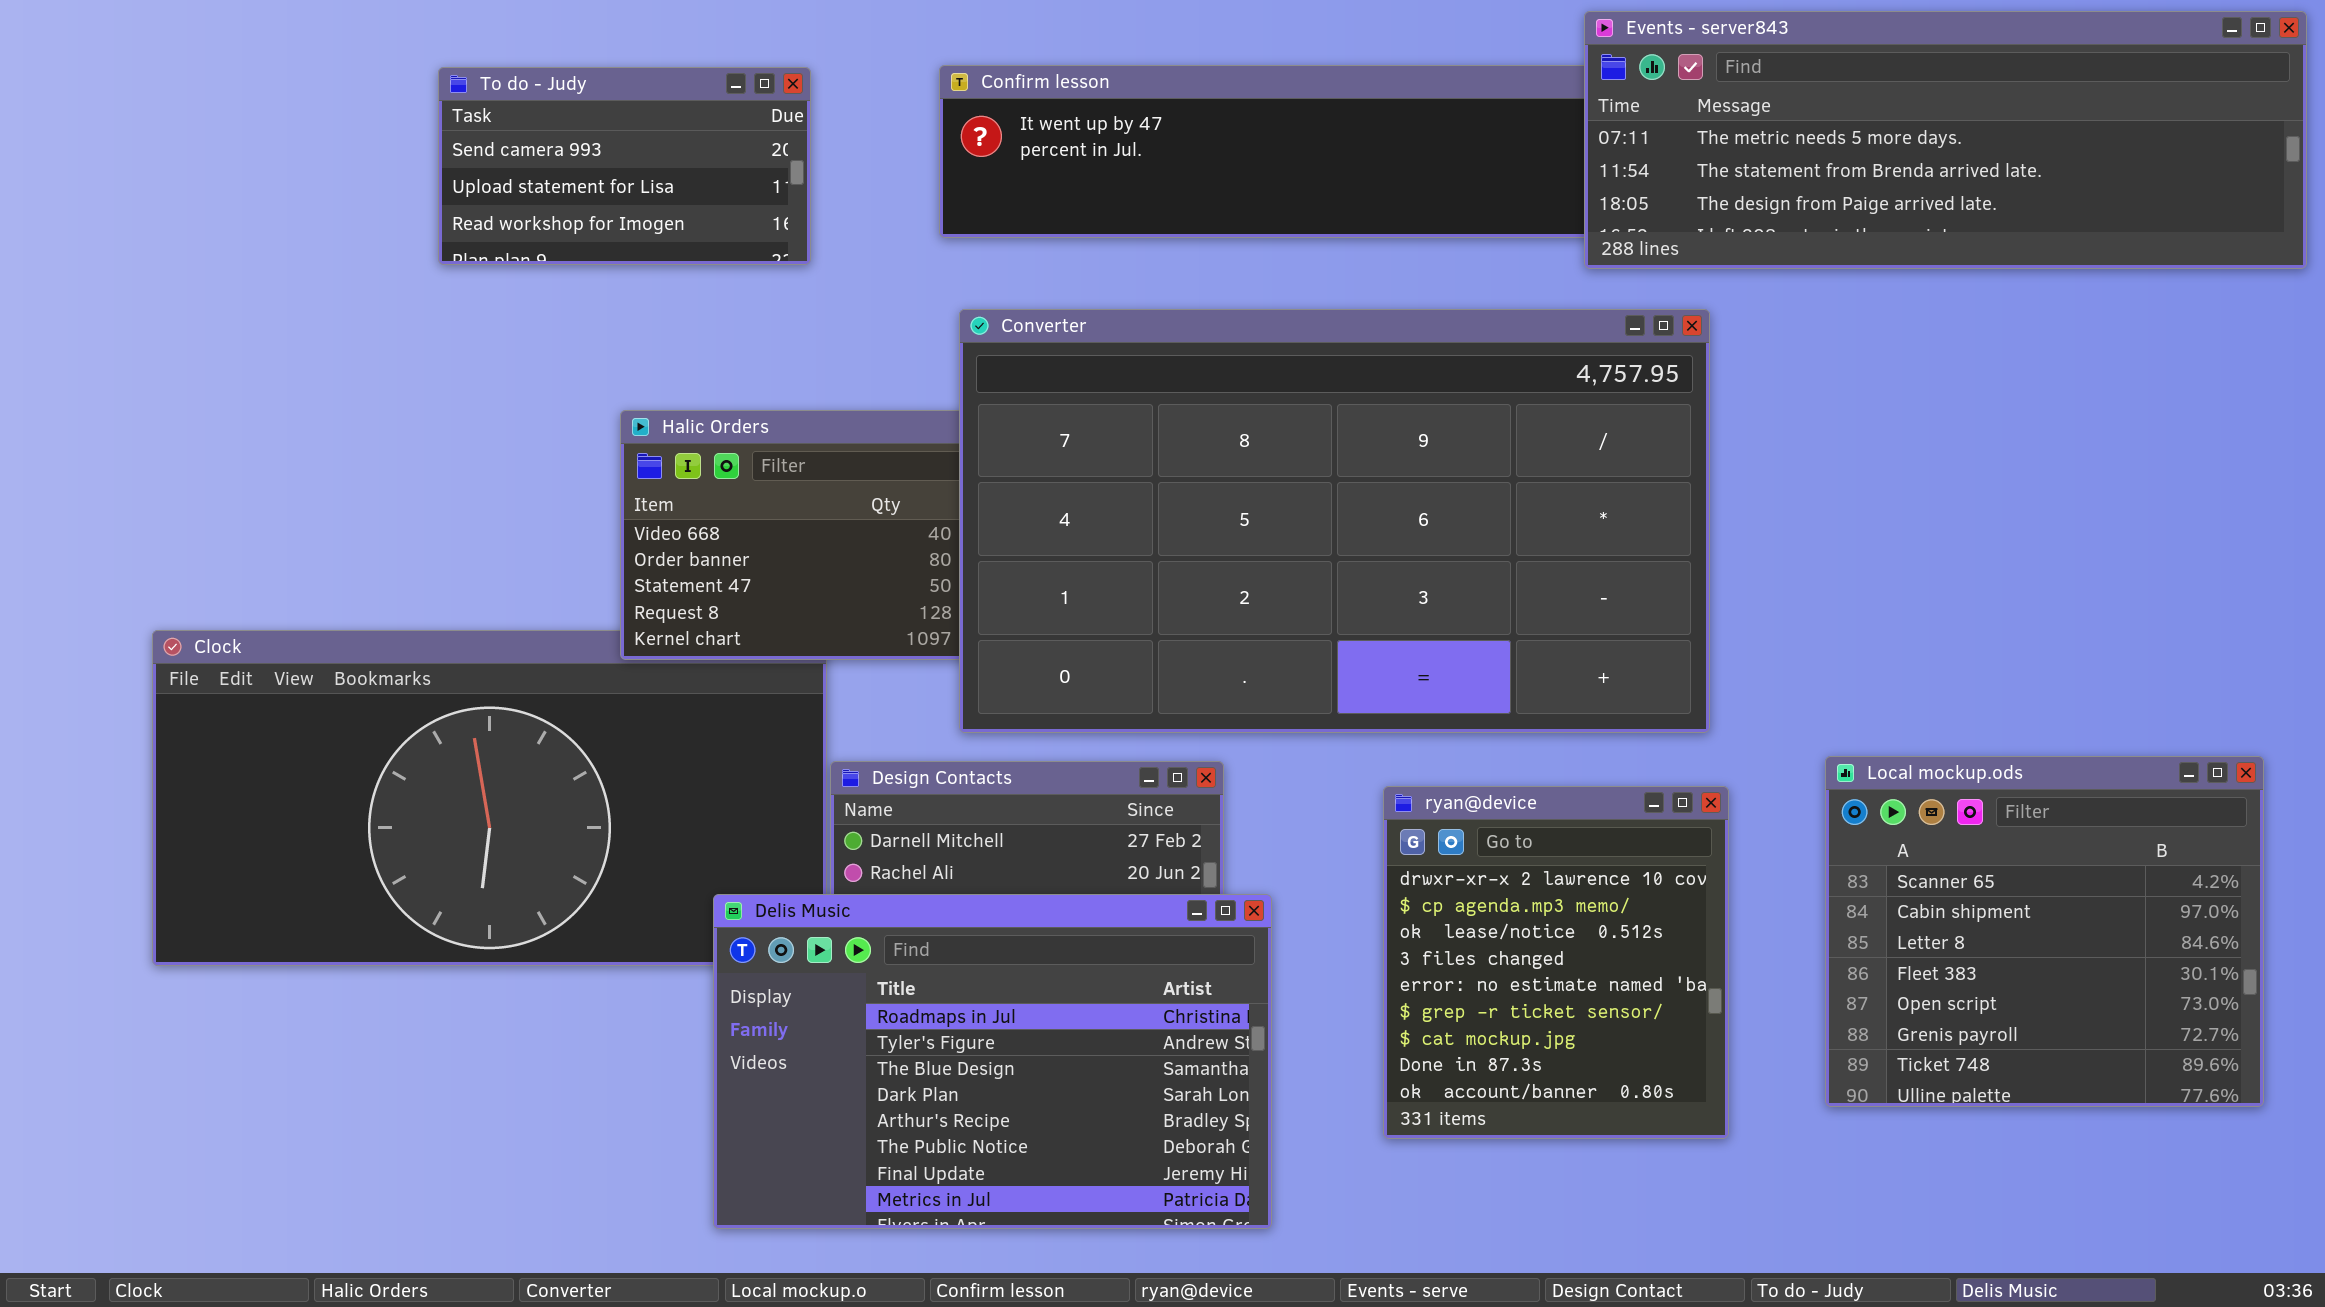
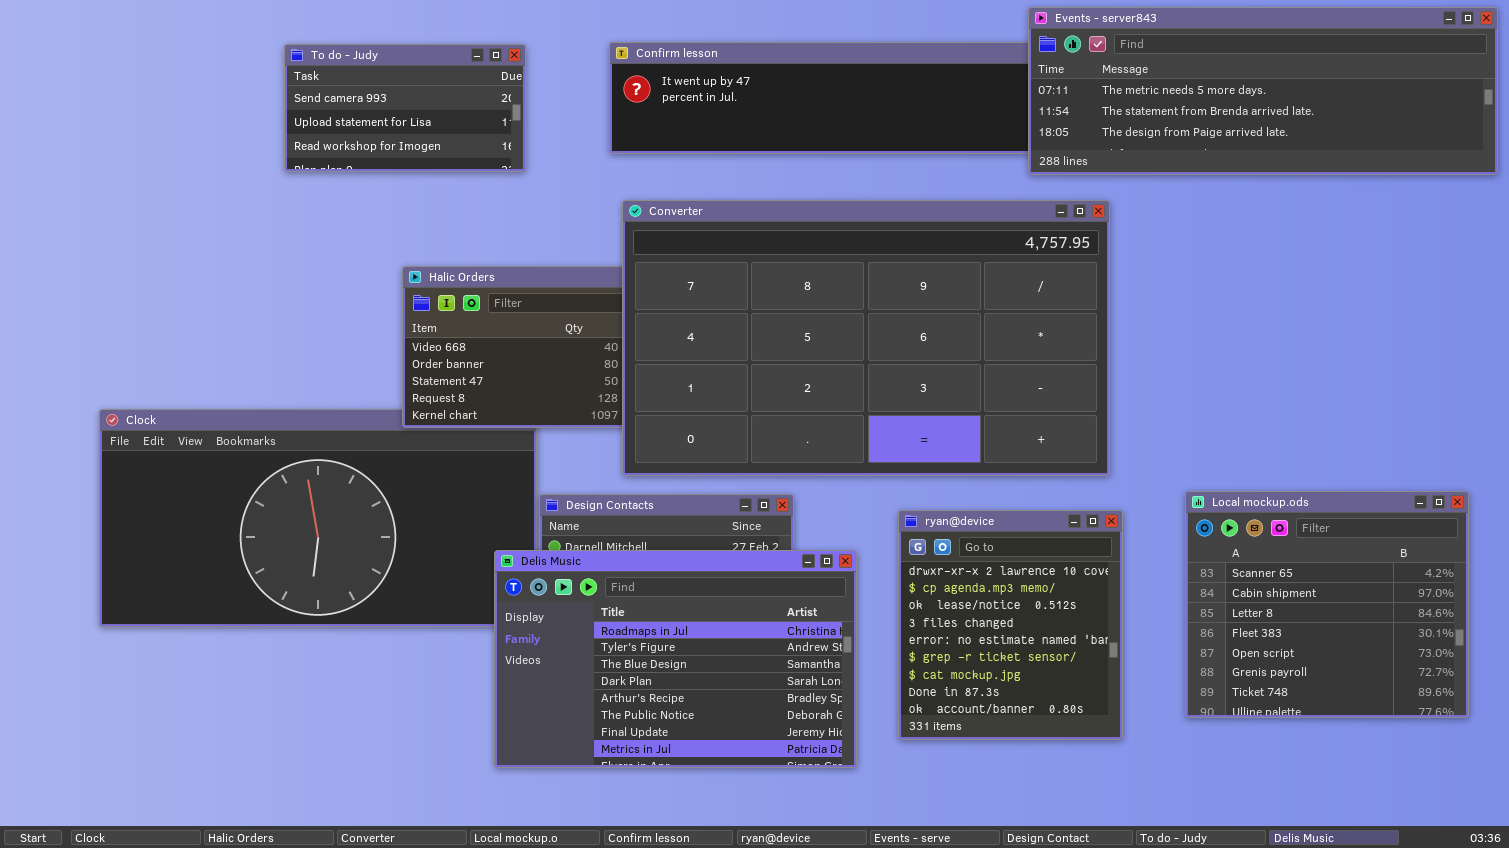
Delis Music: [713,894,1272,1229] -> [494,550,857,768], moved

